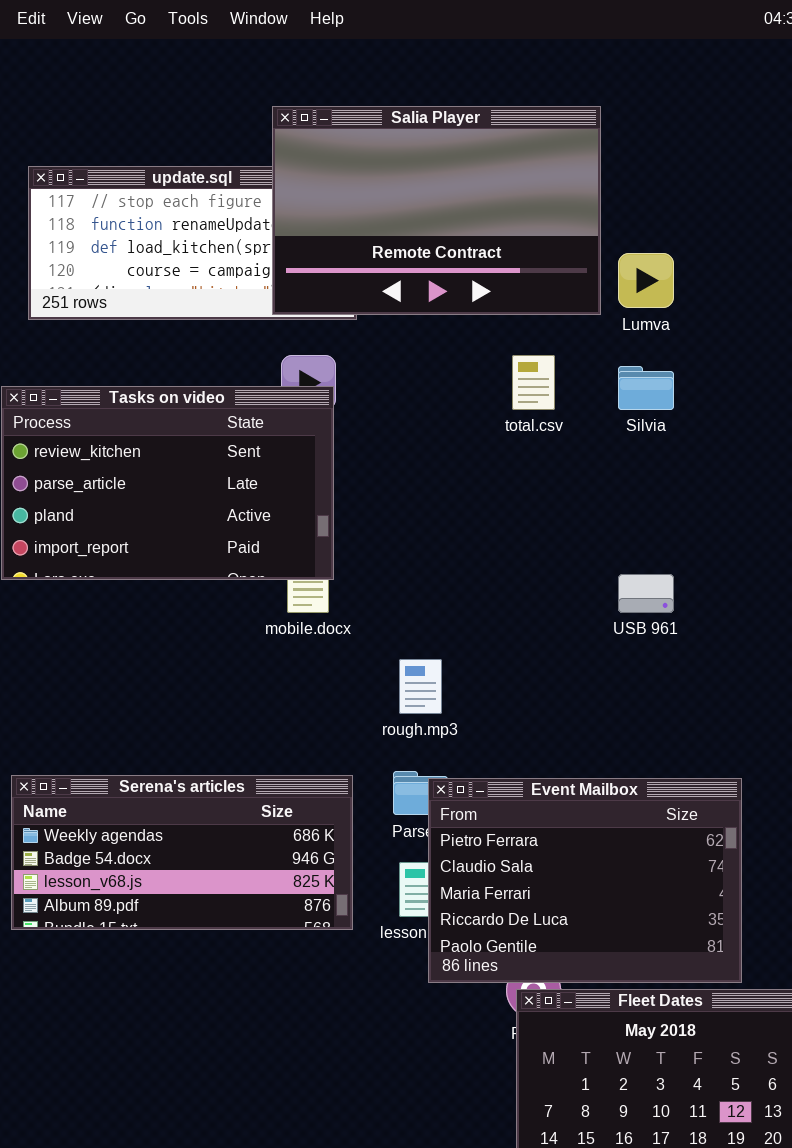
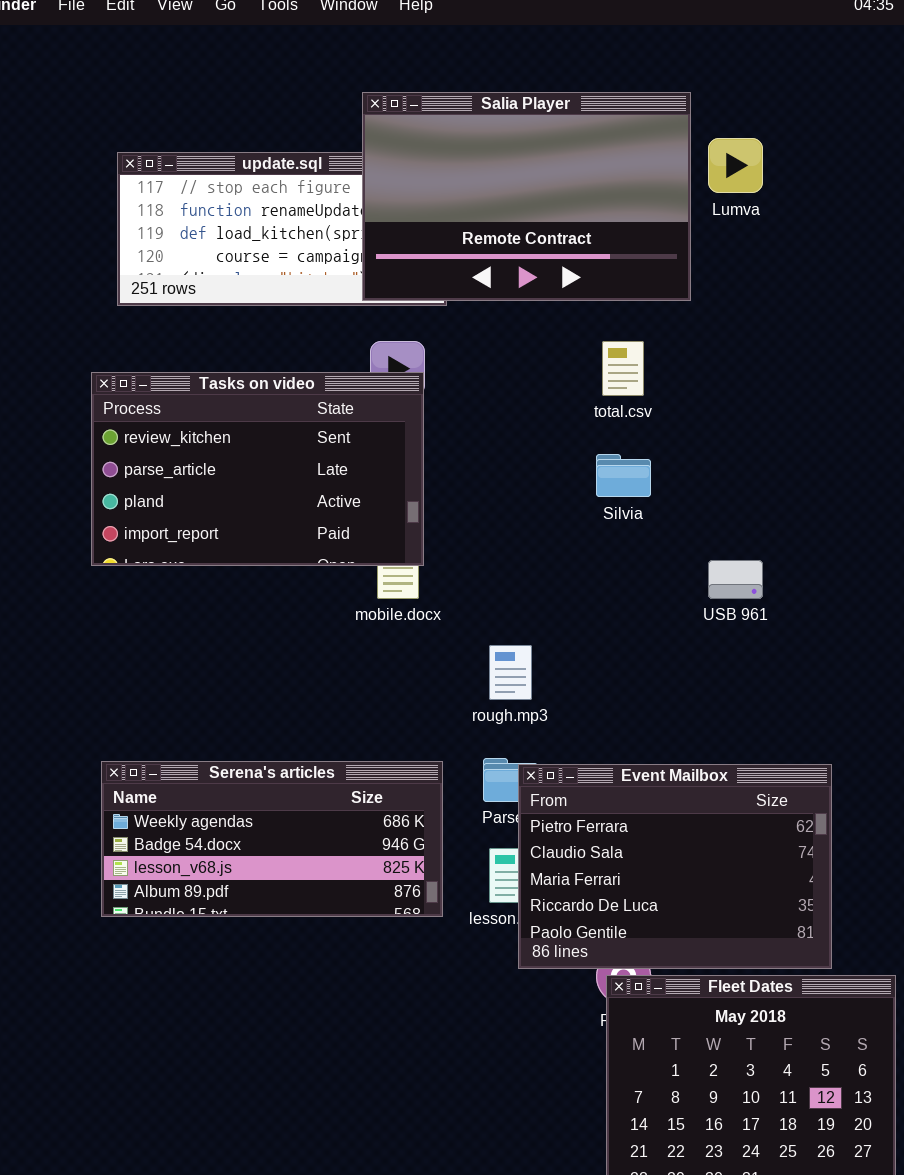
Lumva: [618,253,674,308] -> [708,138,763,193], moved
Silvia: [618,366,674,410] -> [596,454,651,497], moved

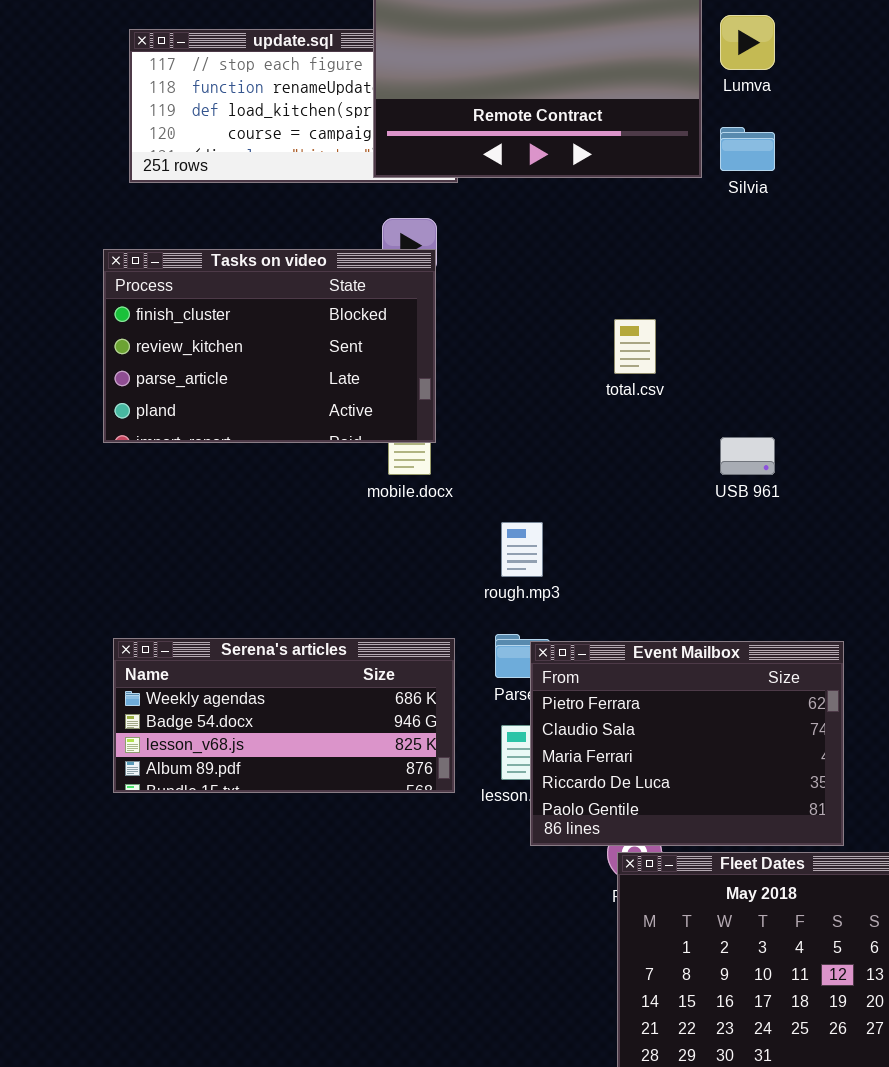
total.csv: [602,341,644,396] -> [614,319,656,374], moved
Tasks on video: [91,372,424,566] -> [103,249,436,443], scrolled up 1 row
Silvia: [596,454,651,497] -> [720,127,775,171], moved

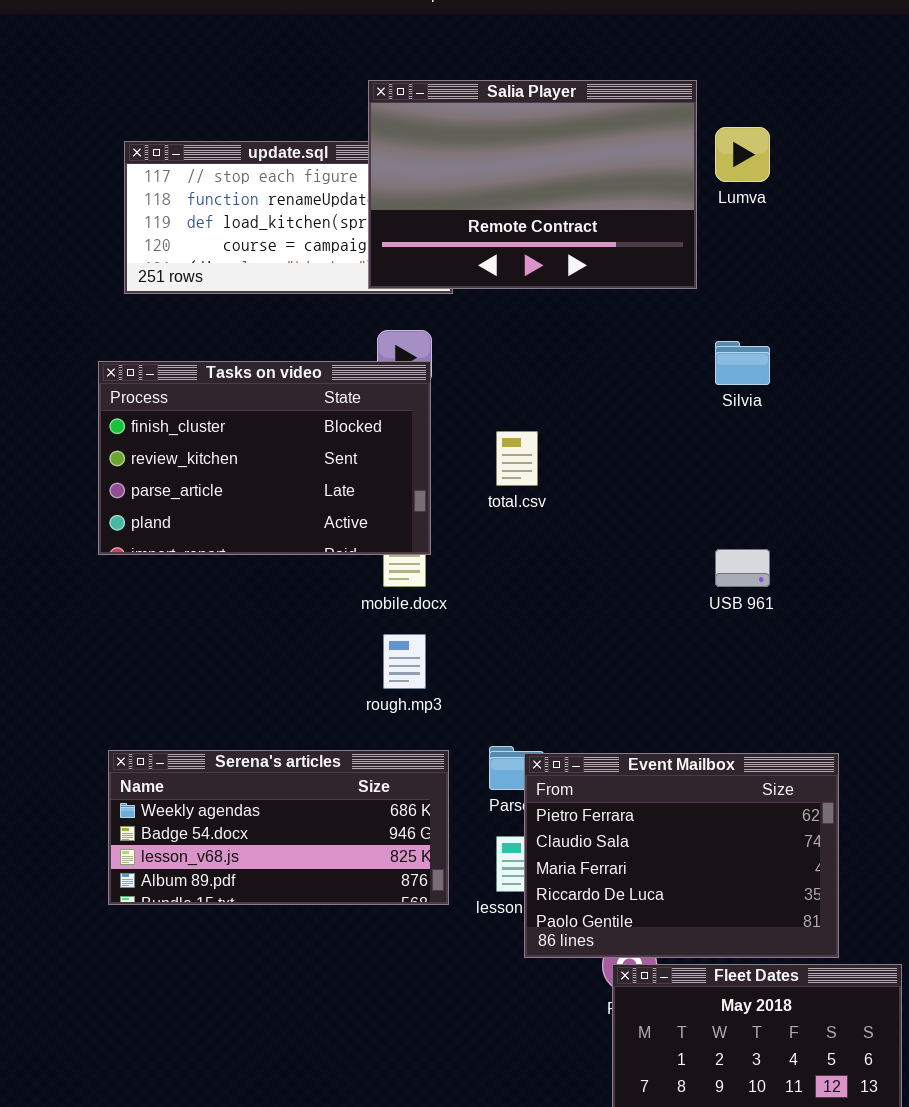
Silvia: [720,127,775,171] -> [715,341,770,385], moved
total.csv: [614,319,656,374] -> [496,431,538,486], moved
rough.mp3: [501,522,543,577] -> [383,634,426,689], moved

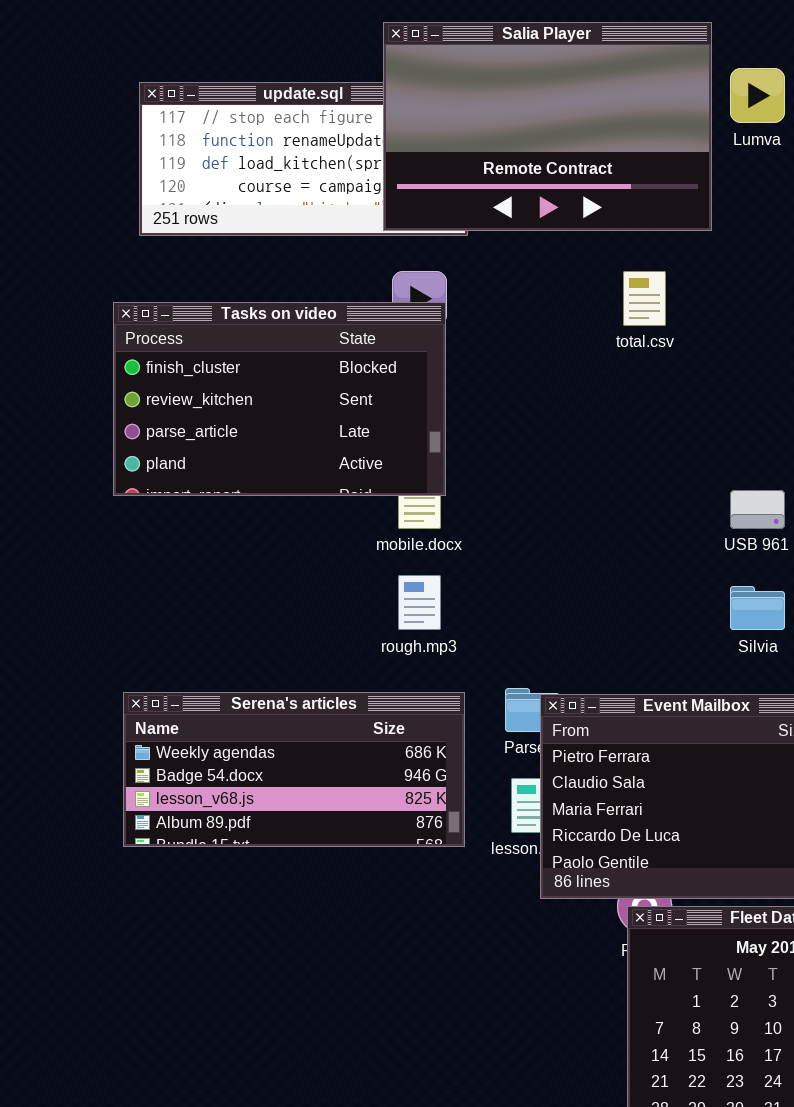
Silvia: [715,341,770,385] -> [730,586,785,630], moved
total.csv: [496,431,538,486] -> [623,271,666,326], moved

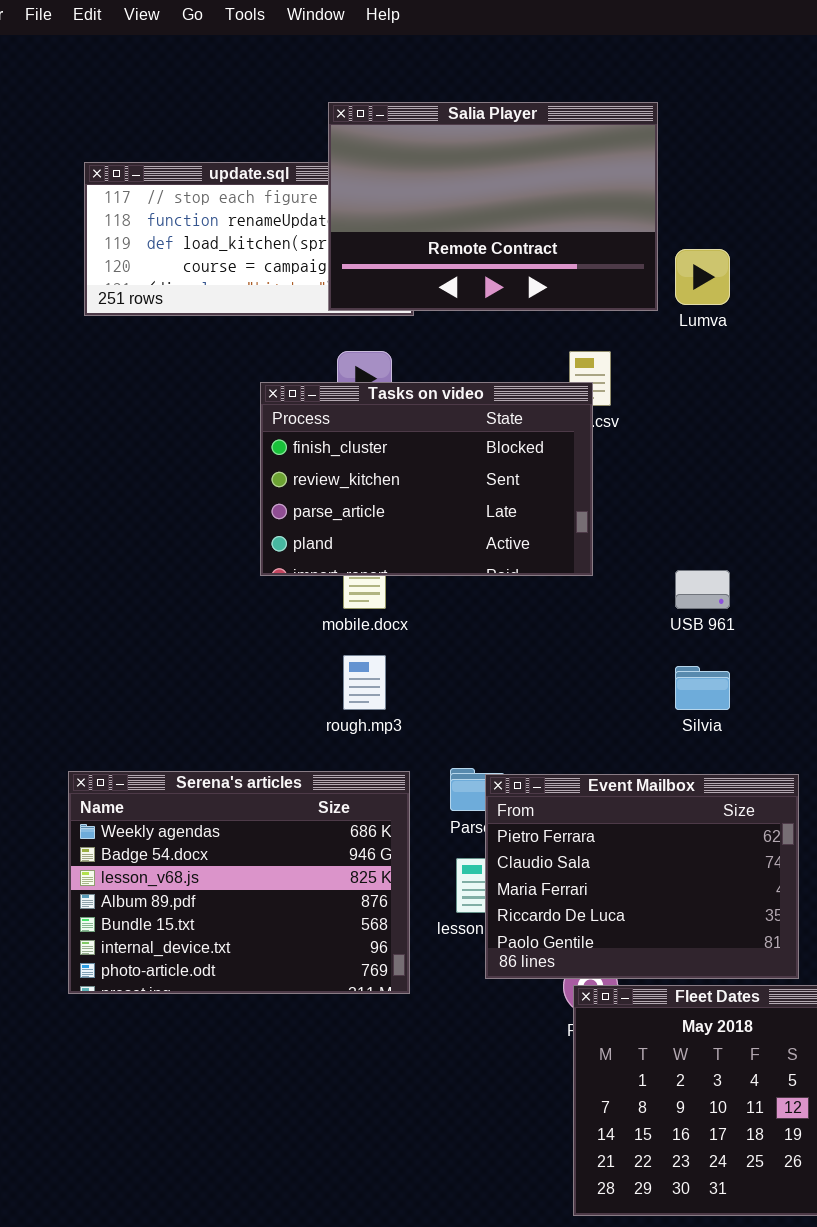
Lumva: [730,68,785,123] -> [675,249,730,305], moved
Tasks on video: [113,302,446,496] -> [260,382,593,576], moved
Serena's articles: [123,692,465,847] -> [68,771,410,994], resized

